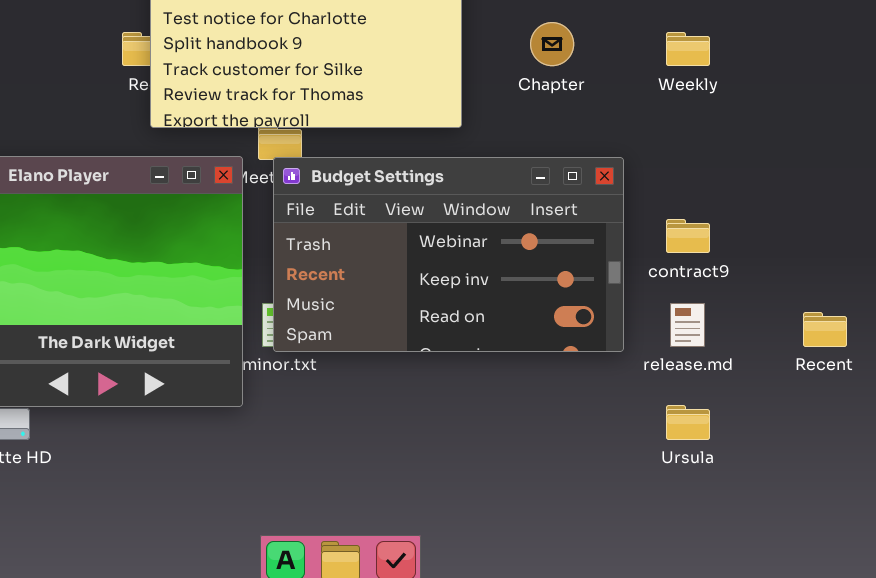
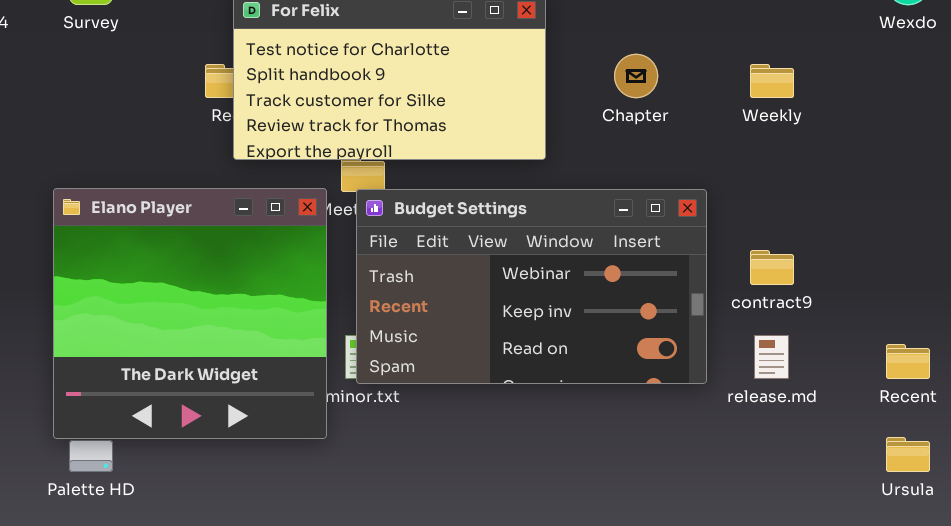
Ursula: [666,405,710,440] -> [886,437,930,472], moved

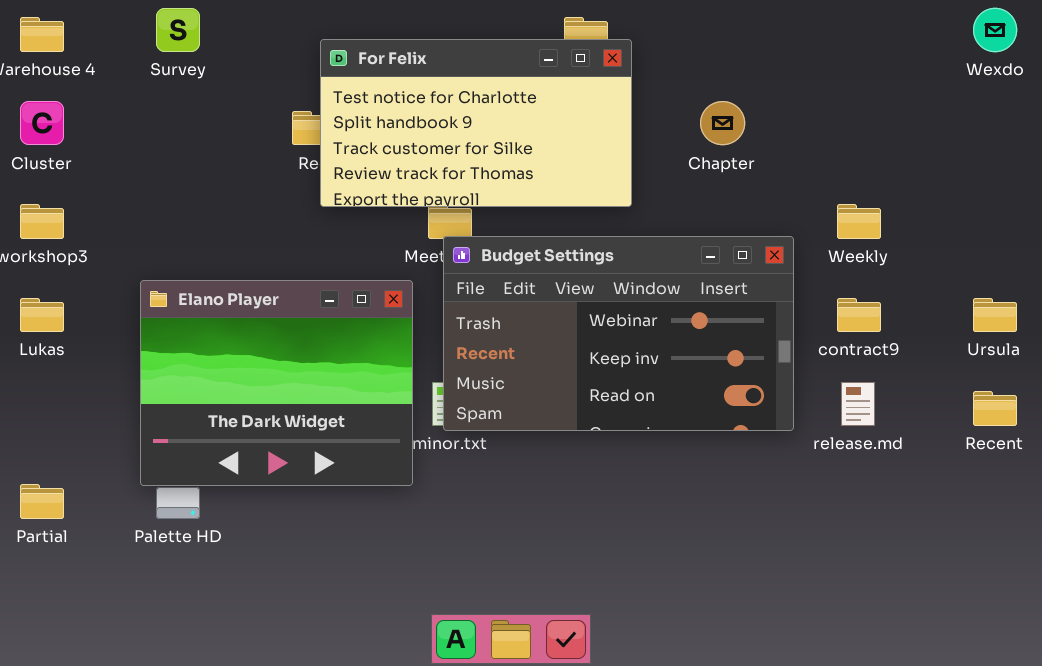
Weekly: [750,64,794,98] -> [837,204,881,239], moved
Elano Player: [53,188,327,439] -> [140,280,413,486], resized
Ursula: [886,437,930,472] -> [973,298,1017,332], moved

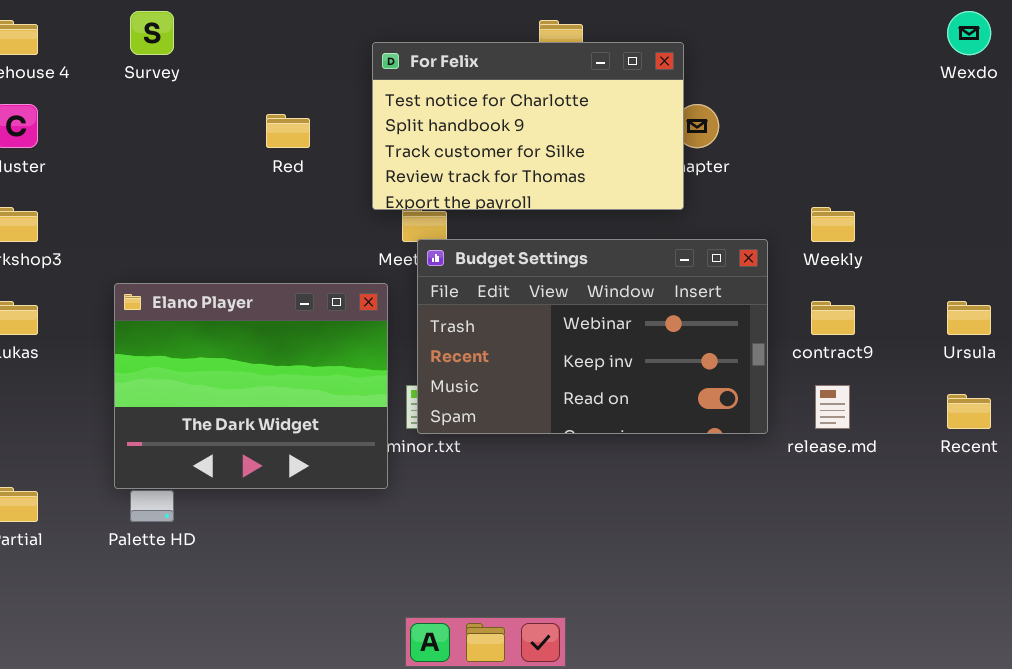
For Felix: [320,39,632,207] -> [372,42,684,210], moved

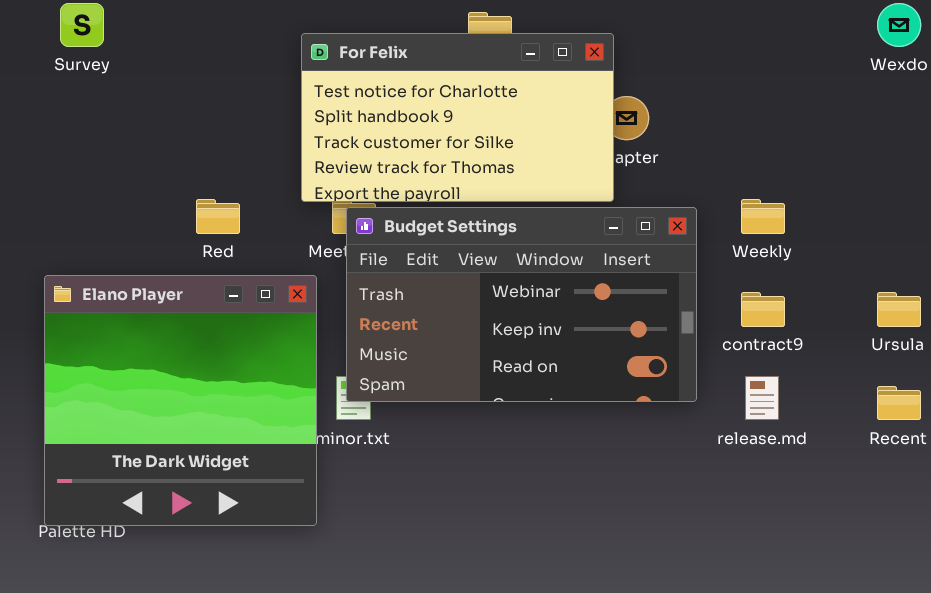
Red: [266,114,310,148] -> [196,199,240,234], moved
Budget Settings: [417,239,768,434] -> [346,207,697,402], moved
Elano Player: [114,283,388,489] -> [44,275,317,526], resized

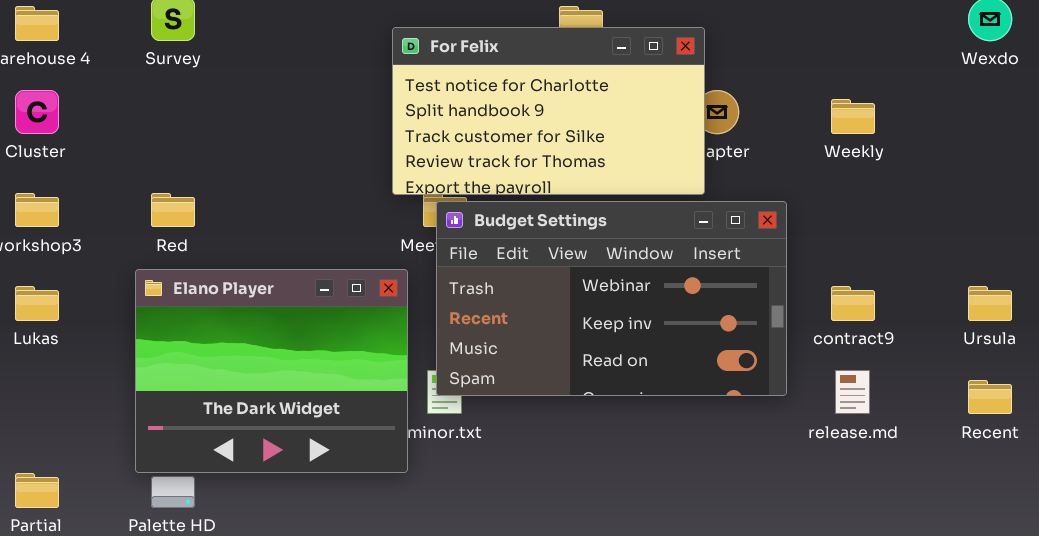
Red: [196,199,240,234] -> [151,193,195,227], moved
Weekly: [741,199,785,234] -> [831,99,875,134], moved
Elano Player: [44,275,317,526] -> [135,269,408,473], resized

